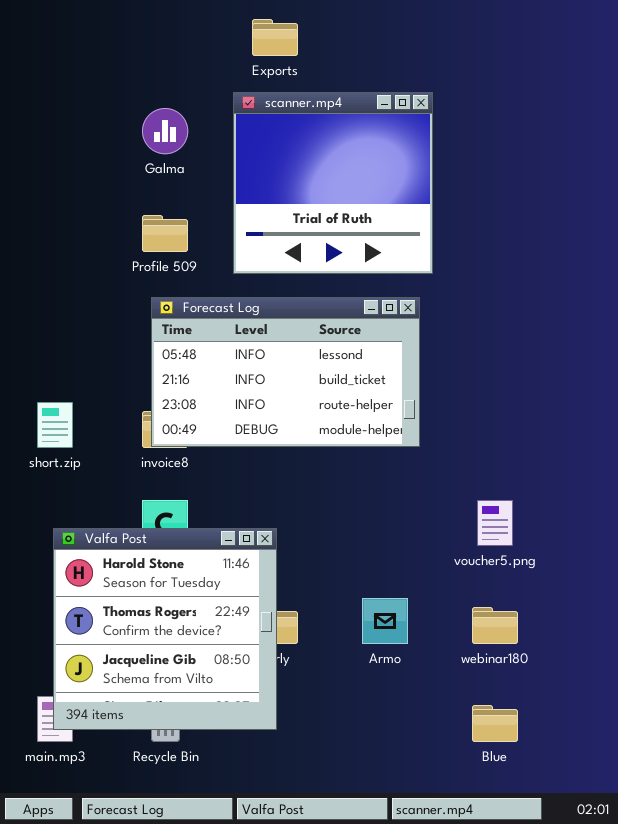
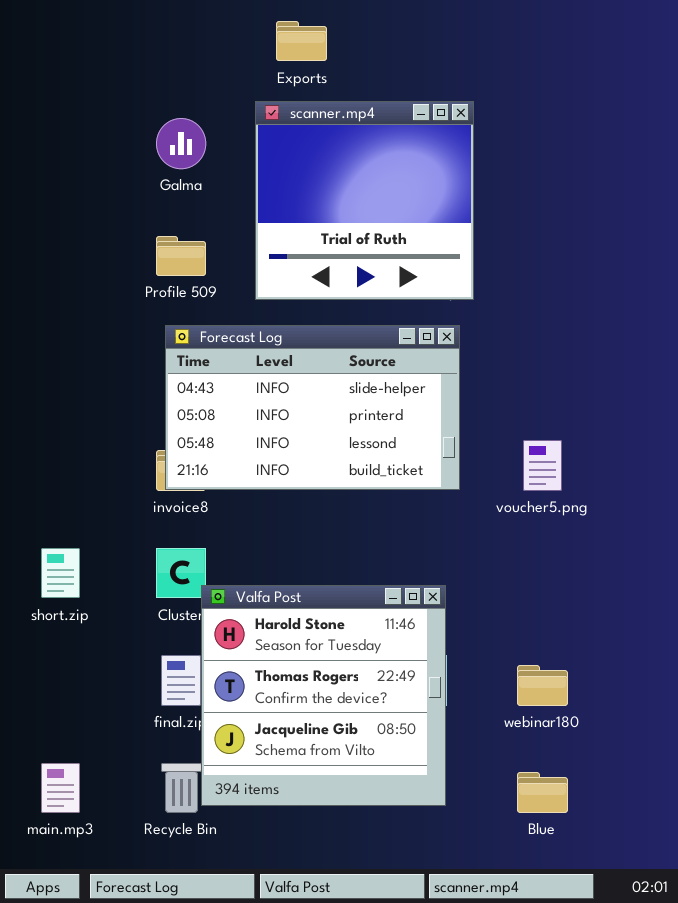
Forecast Log: [151,297,420,447] -> [165,325,460,490], scrolled up 2 rows
short.zip: [37,402,73,448] -> [41,548,80,598], moved
voucher5.png: [477,500,513,546] -> [523,440,562,491], moved
Valfa Post: [53,528,277,730] -> [201,585,446,806], moved

